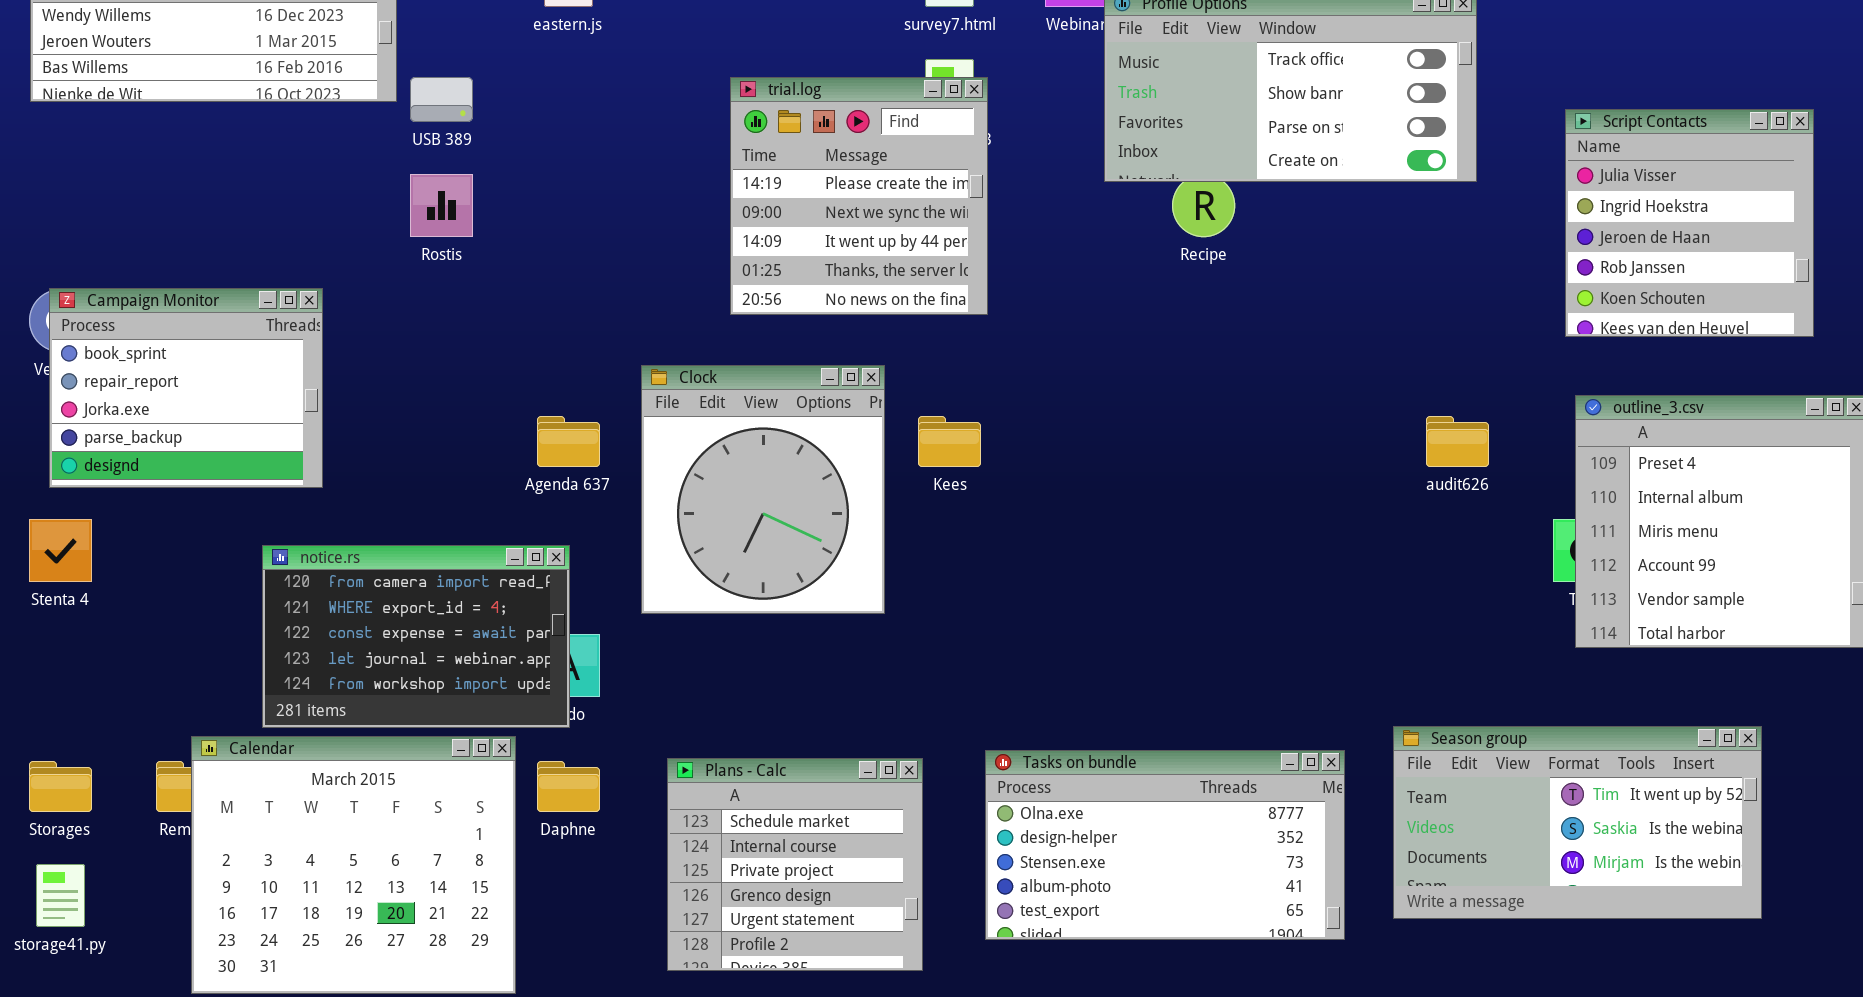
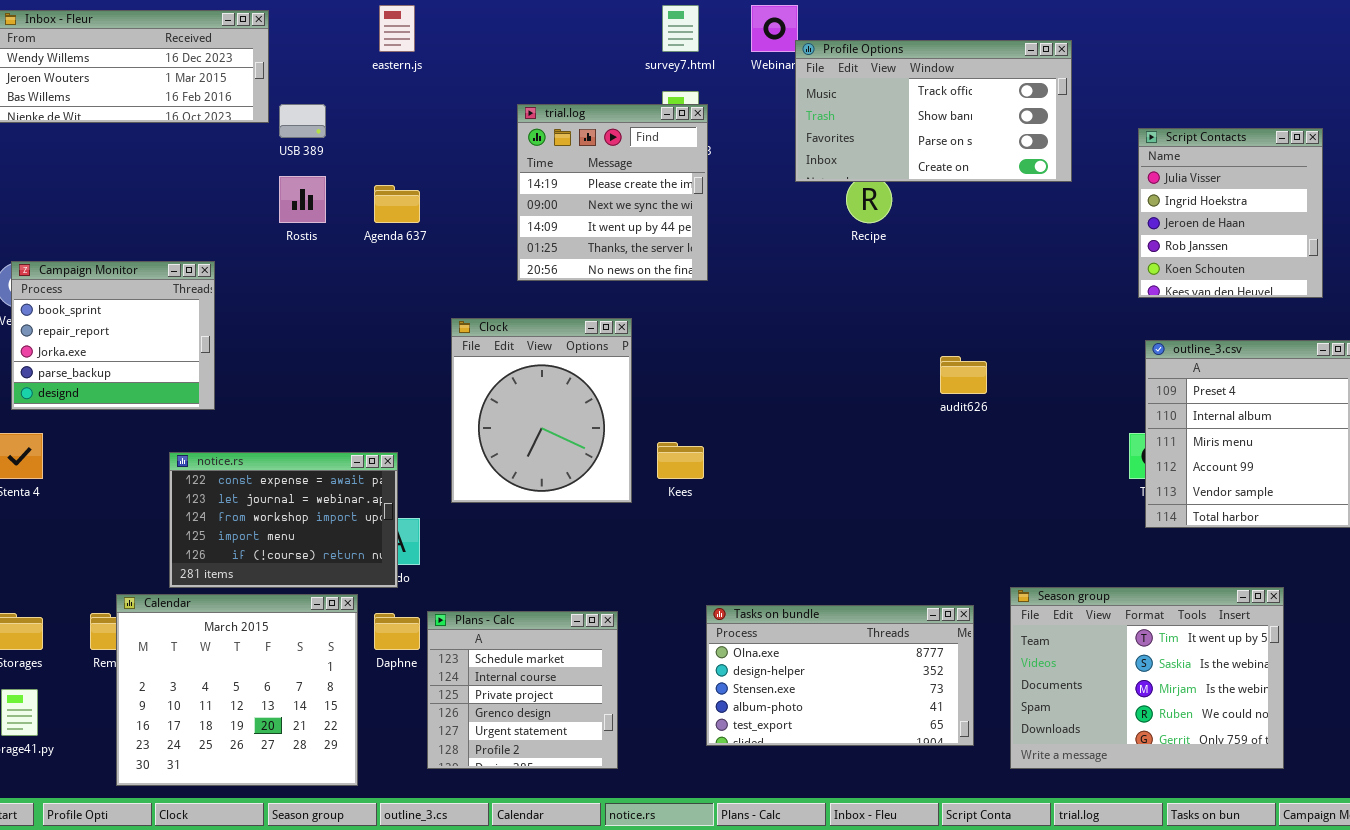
Agenda 637: [537,416,600,467] -> [374,185,420,223], moved
Kees: [918,416,981,467] -> [657,442,704,479], moved
audit626: [1426,416,1489,467] -> [940,356,987,394], moved
notice.rs: [262,545,570,728] -> [169,452,398,588], scrolled down 2 rows
Season group: [1393,726,1762,919] -> [1010,587,1284,769], resized
Plans - Calc: [667,758,923,971] -> [427,611,618,769], moved

